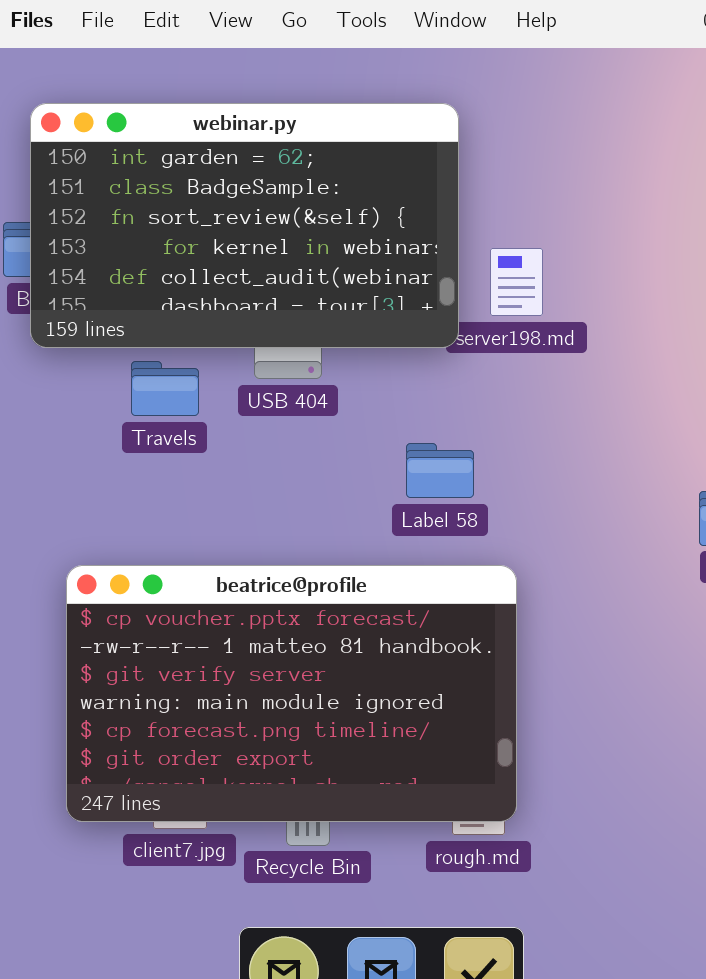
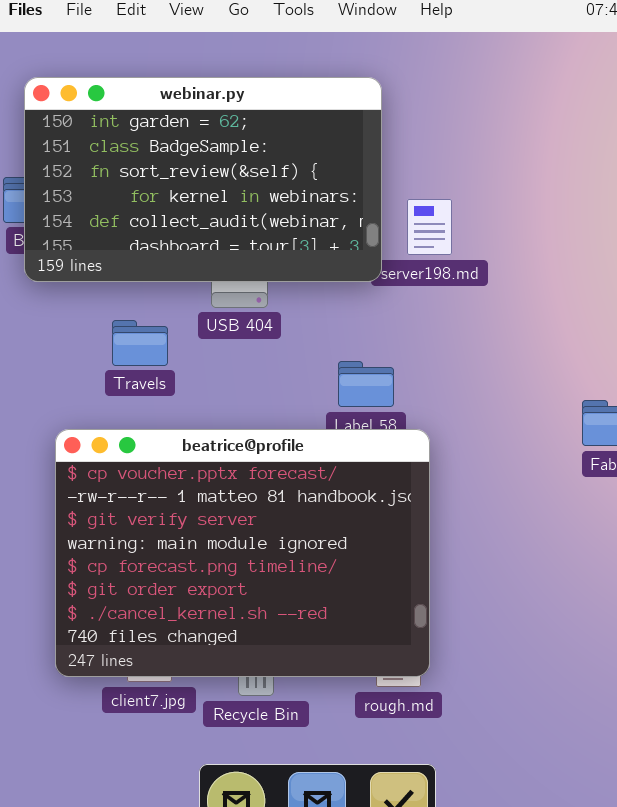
Travels: [131,361,199,416] -> [112,320,168,366], moved
beatrice@profile: [66,565,517,822] -> [55,429,430,677], resized

